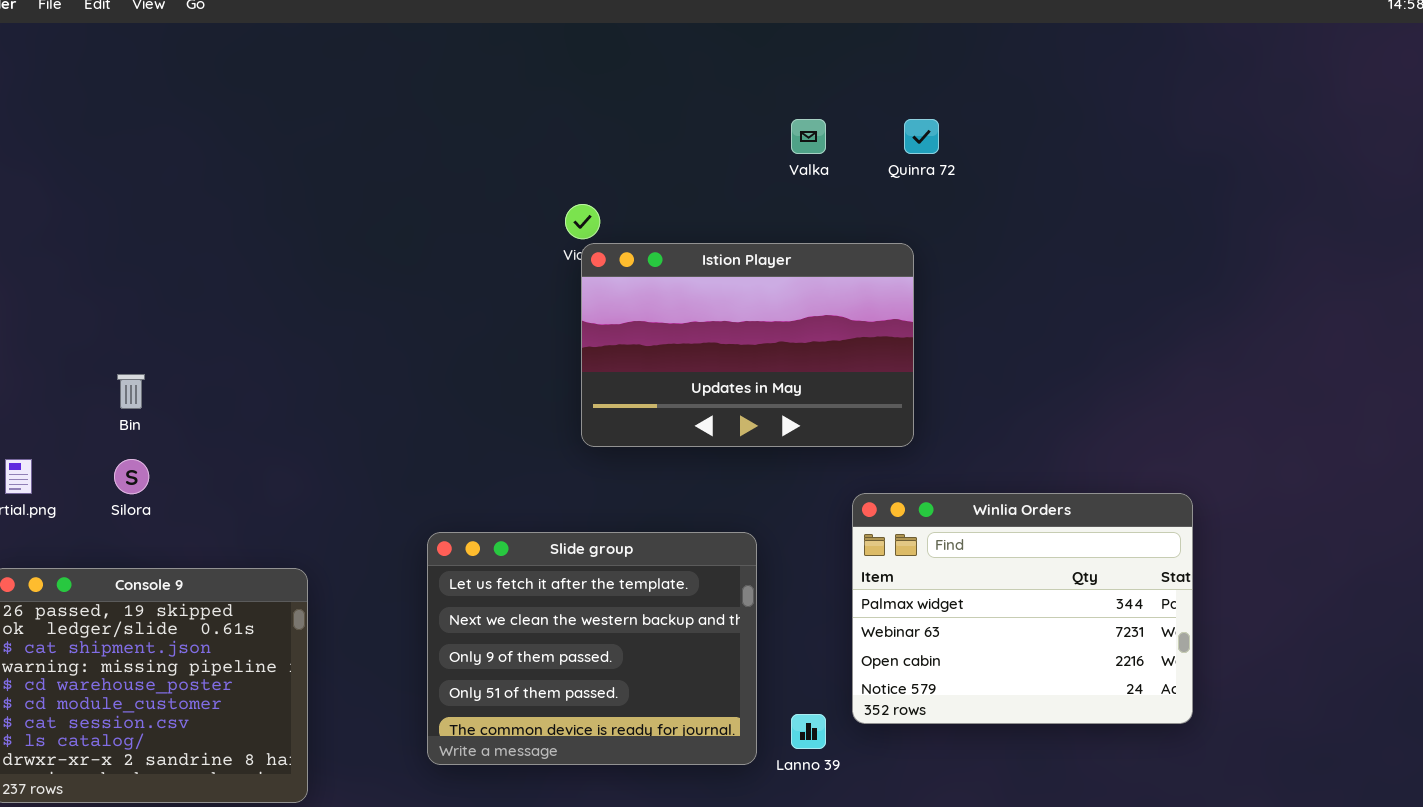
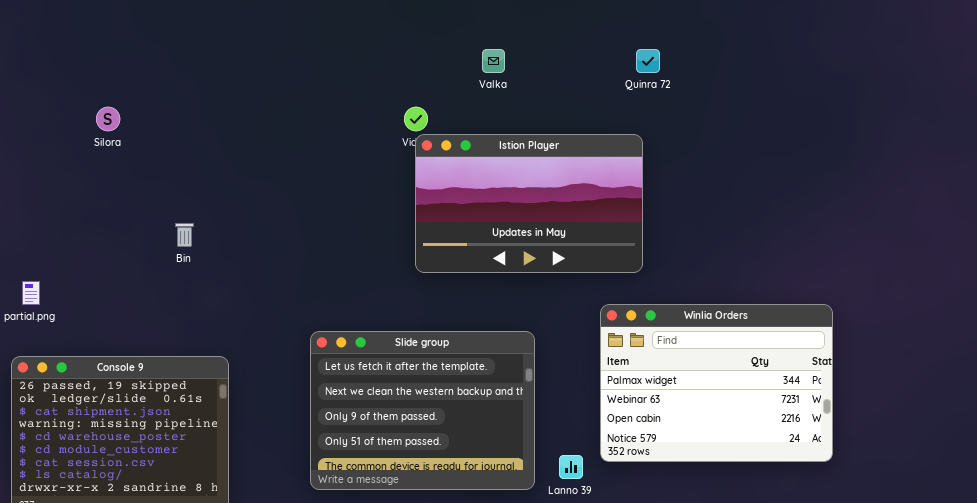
Valka: [791,119,826,154] -> [482,49,505,73], moved
Bin: [117,374,145,409] -> [175,223,194,247], moved
Silora: [114,459,149,494] -> [96,107,120,131], moved

